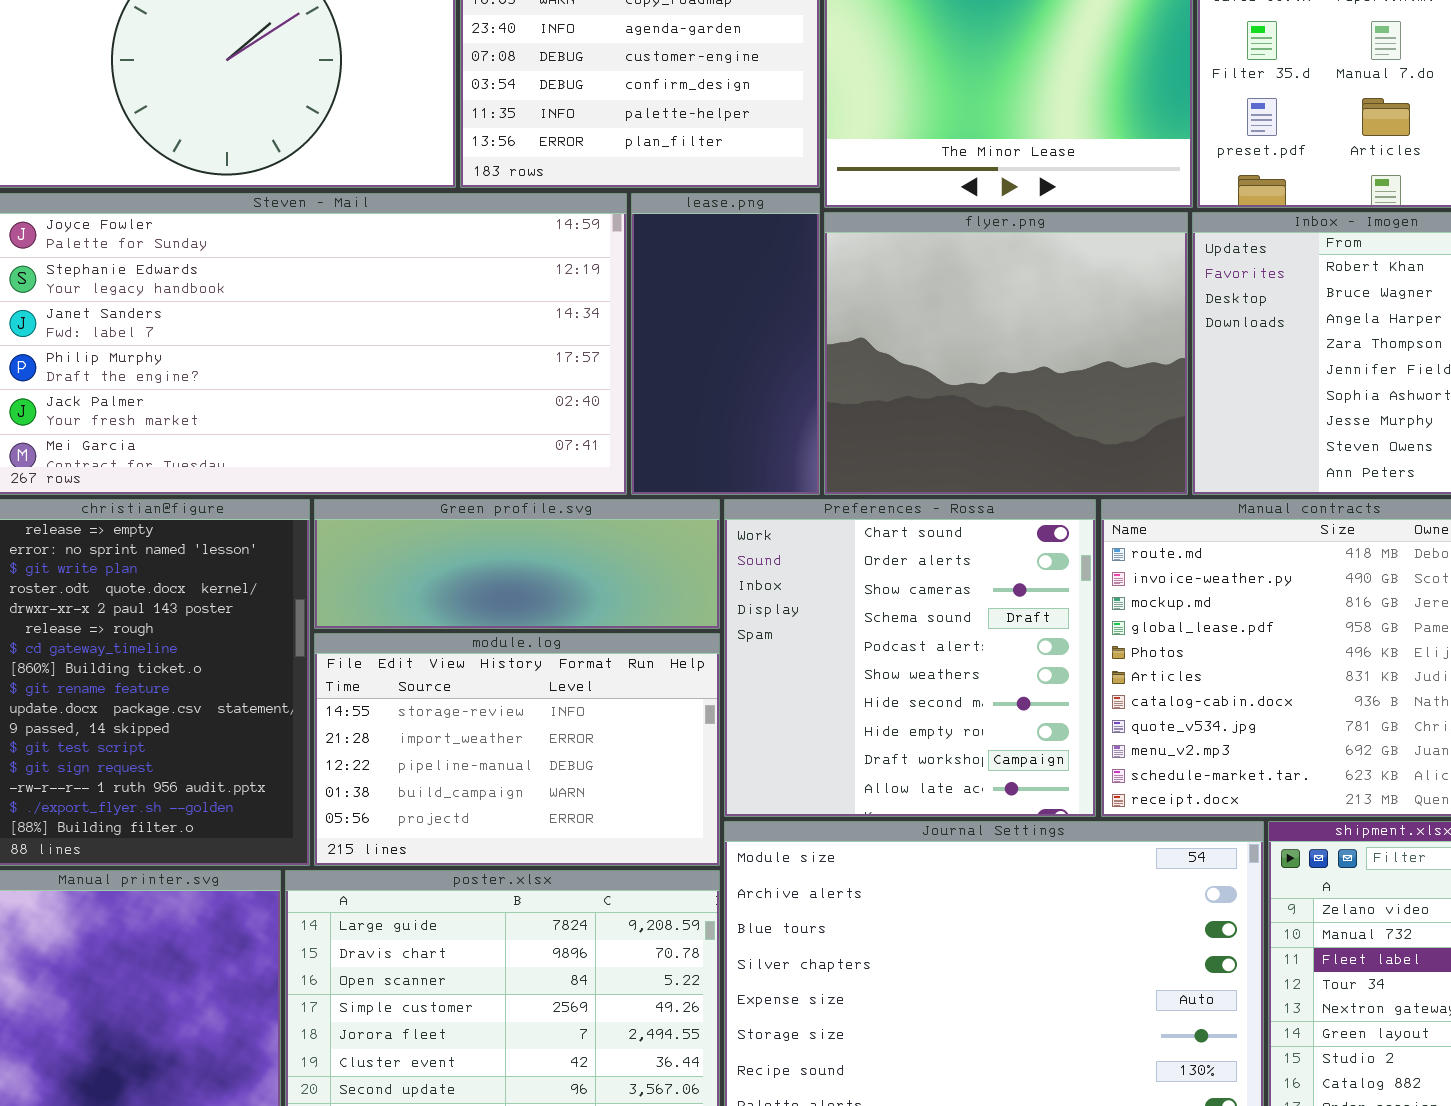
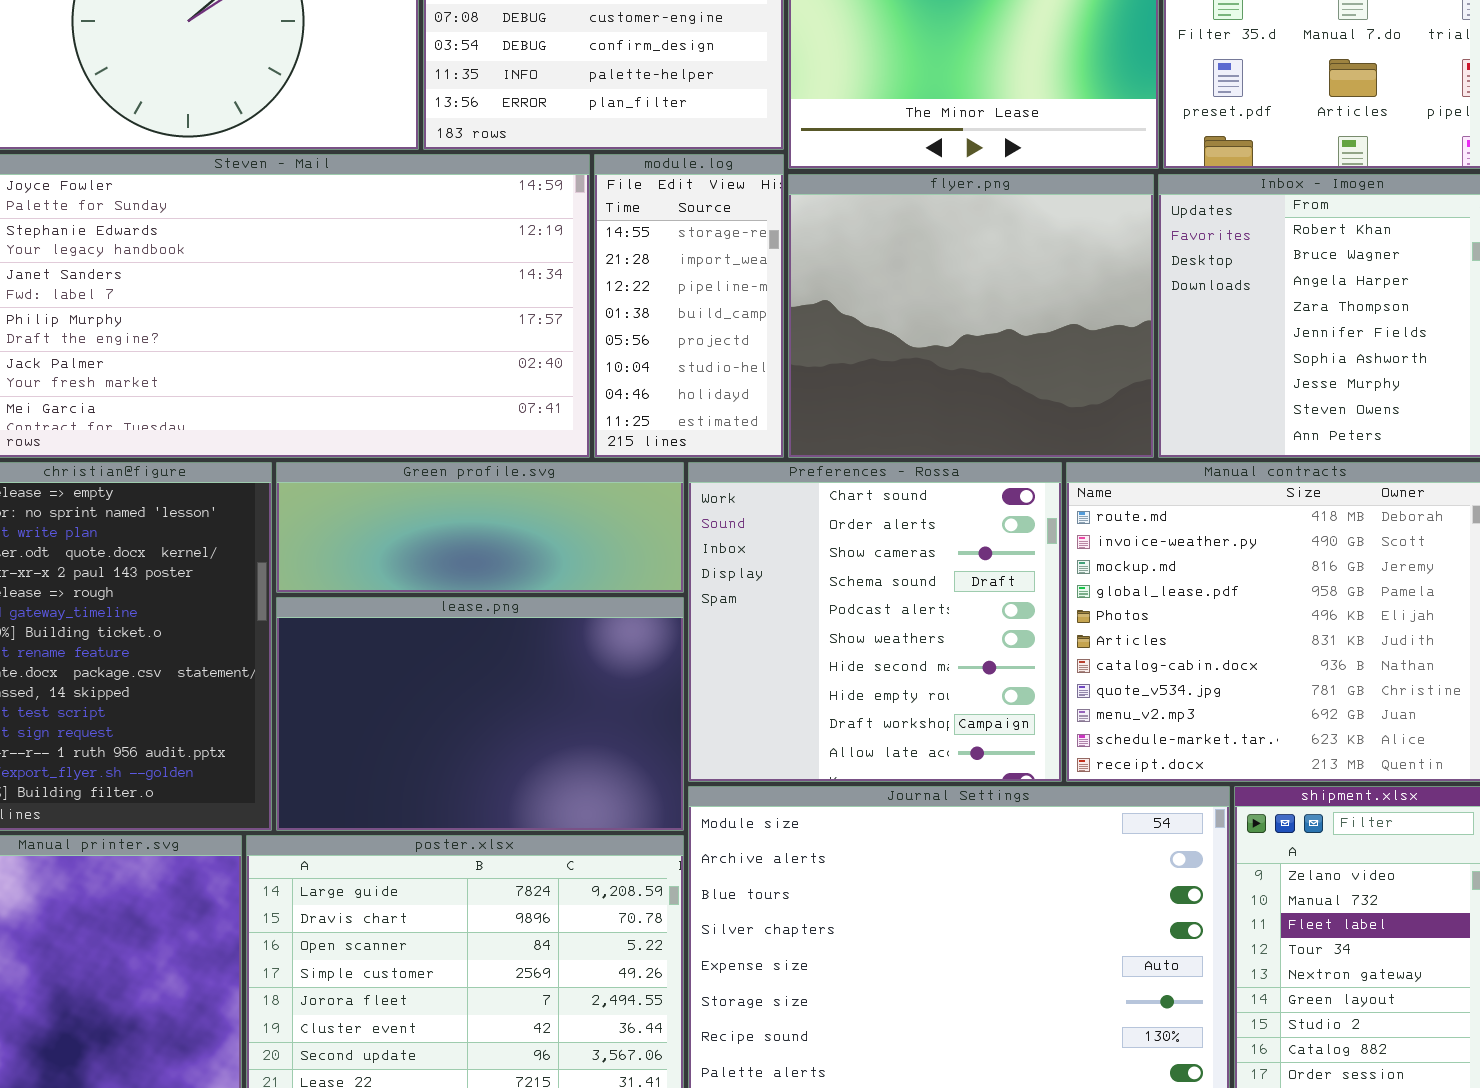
lease.png: [631,193,820,495] -> [276,597,684,831], moved, resized
module.log: [314,633,720,866] -> [594,154,784,458], moved, resized

